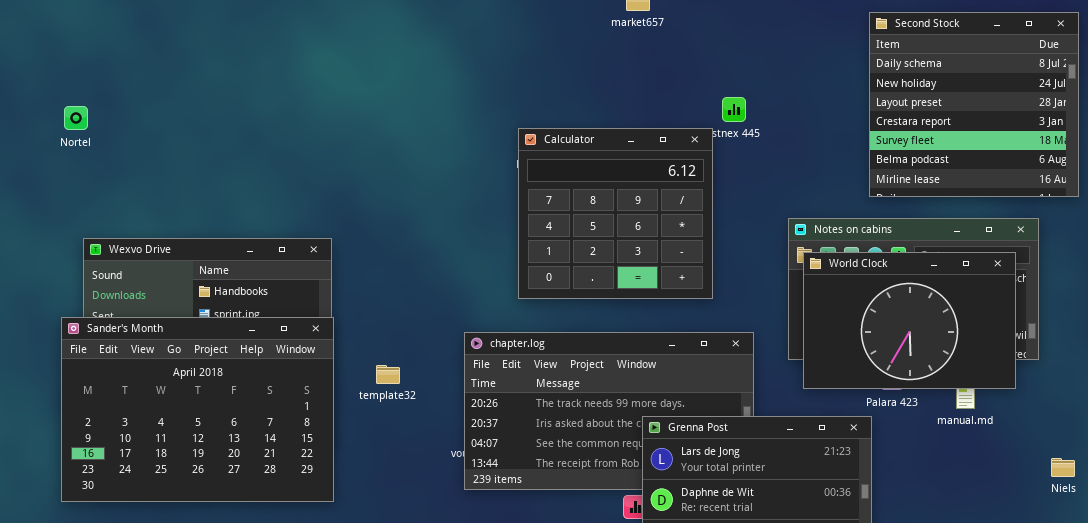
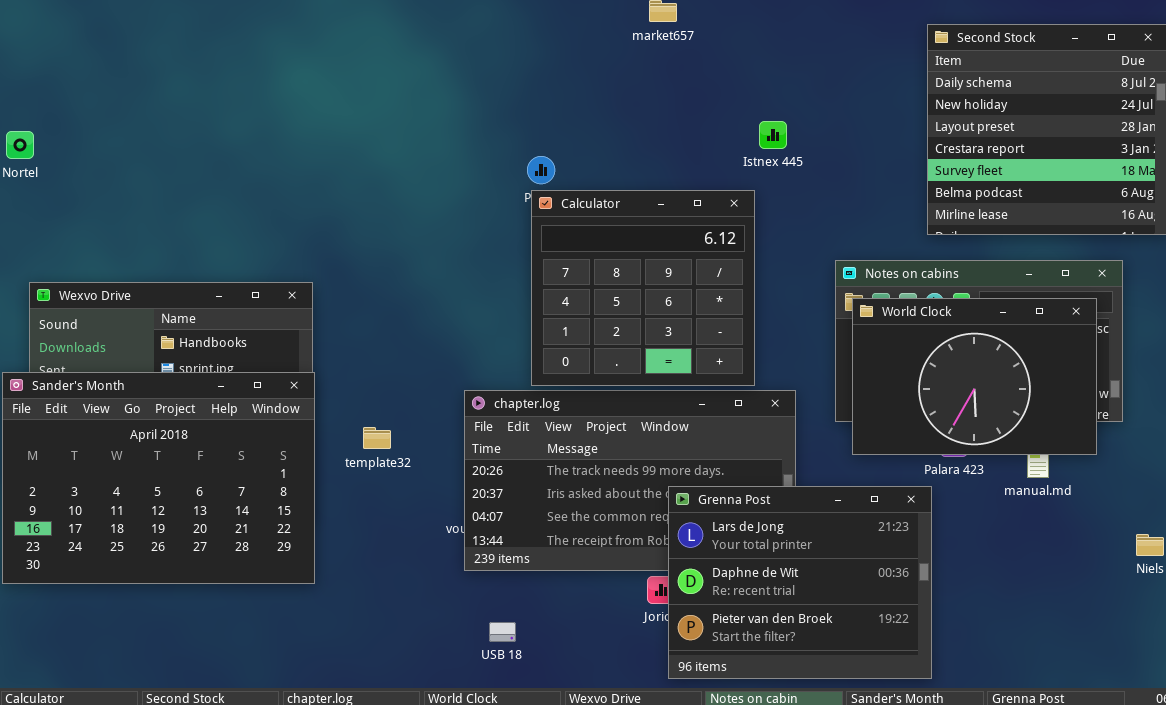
Calculator: [518,128,713,299] -> [531,190,755,386], moved

